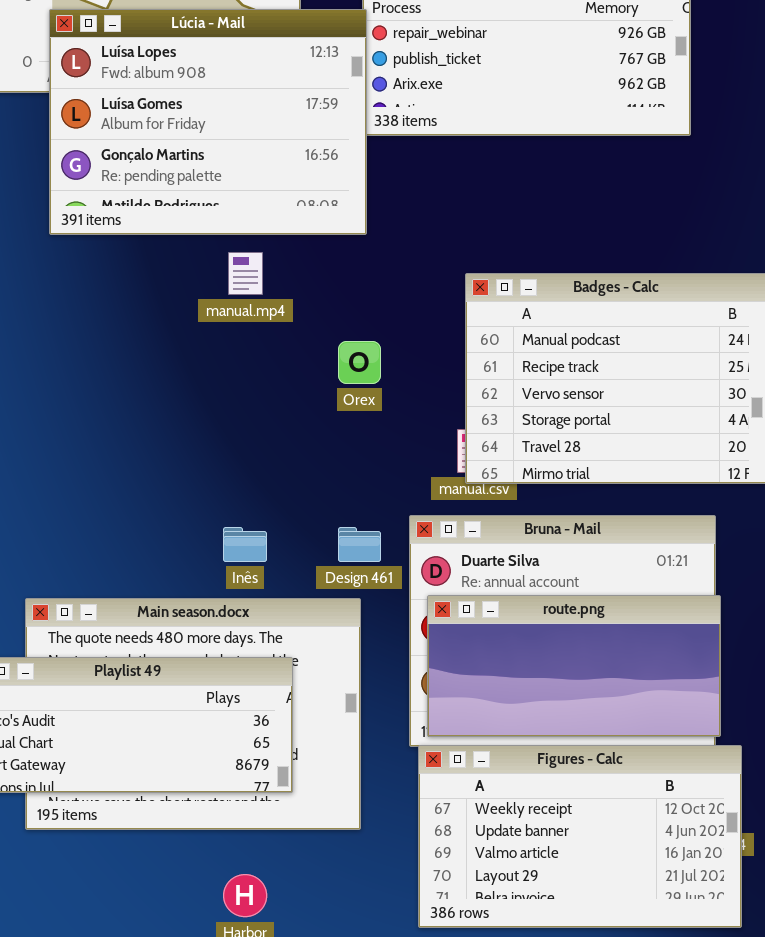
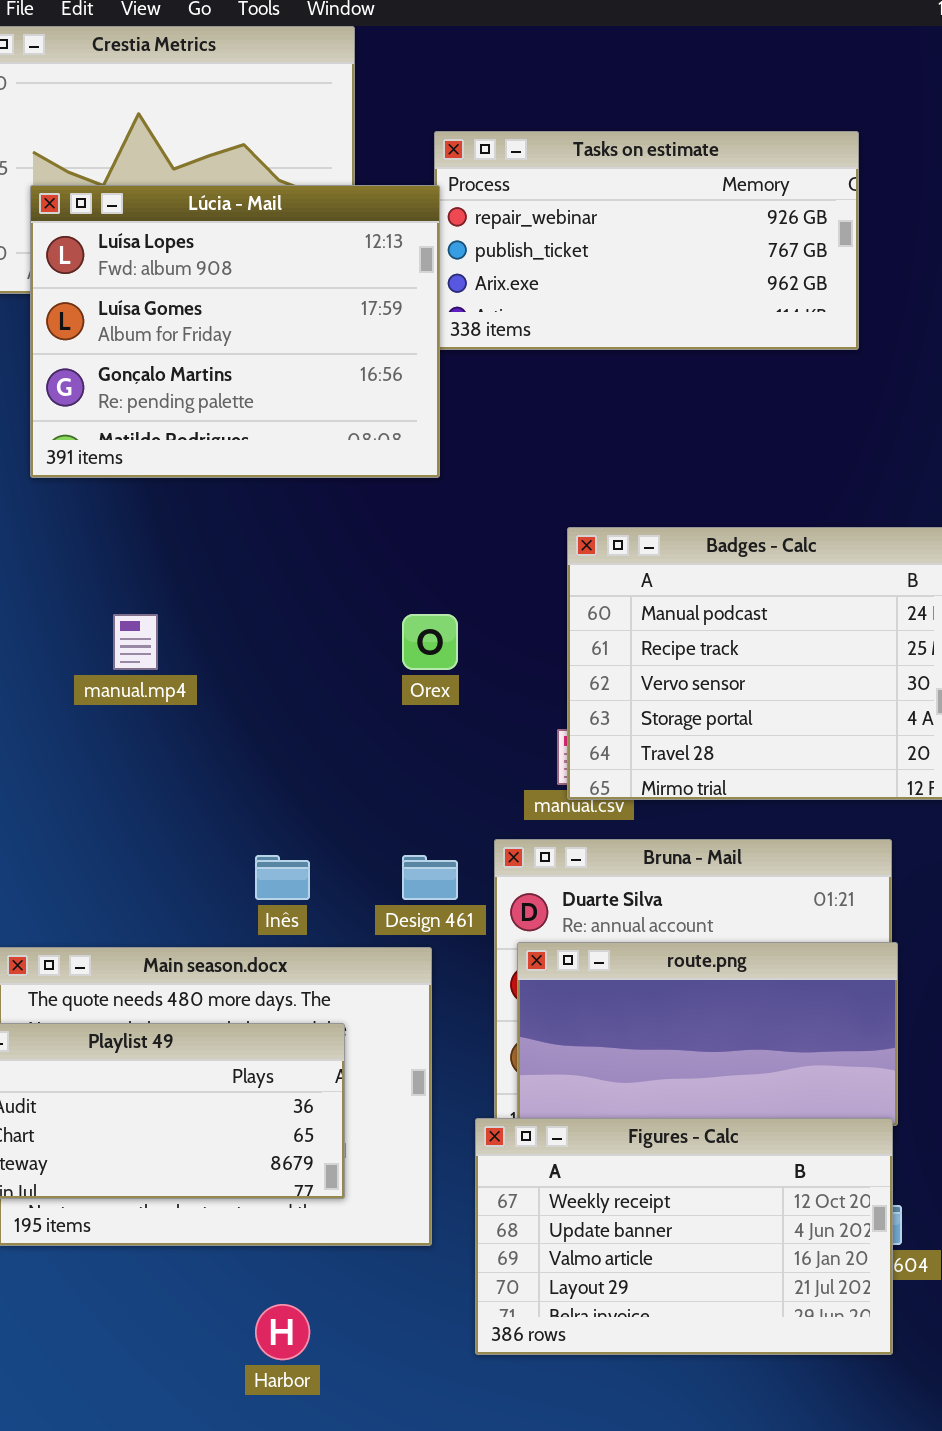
manual.mp4: [228,252,263,295] -> [113,614,158,670], moved
Figures - Calc: [418,745,742,928] -> [475,1118,893,1355], moved

